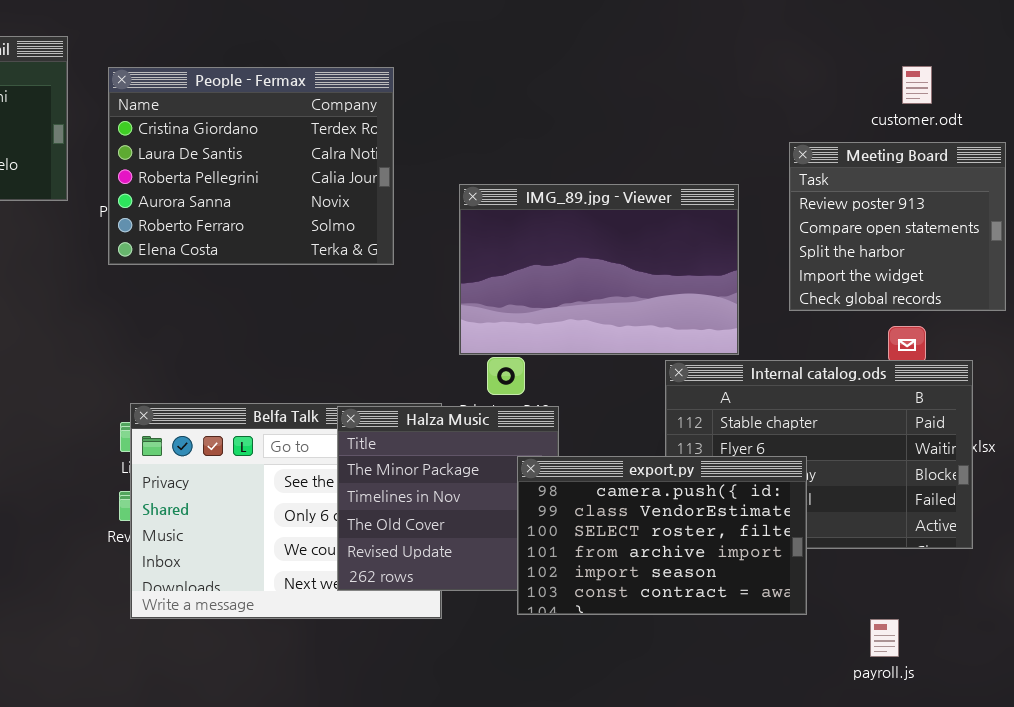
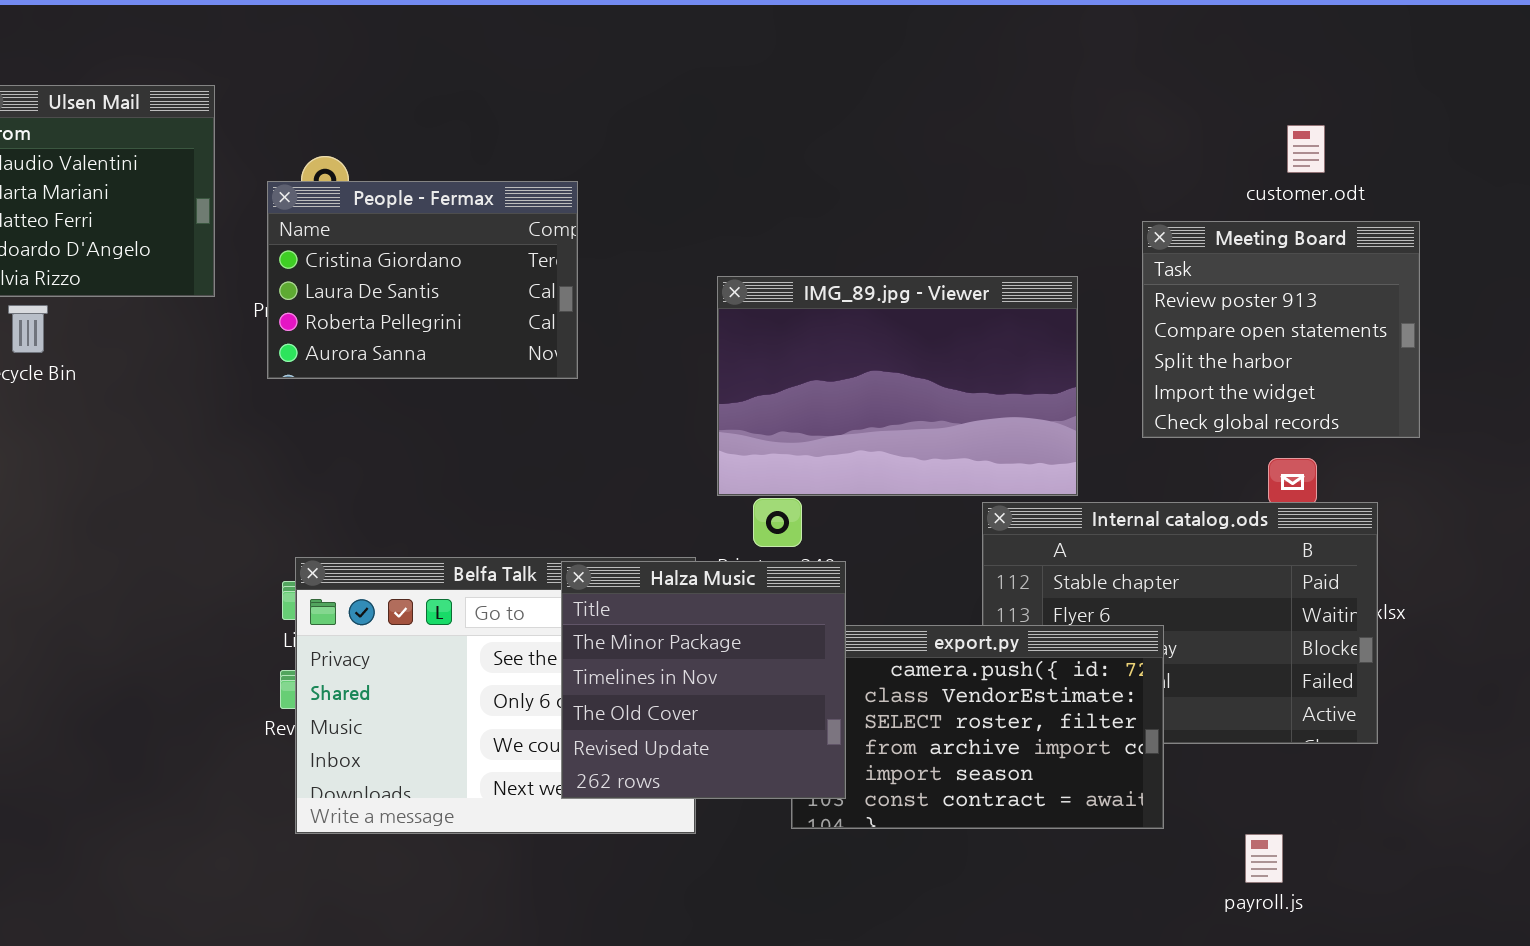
People - Fermax: [108,67,394,265] -> [267,181,578,379], resized
Halza Music: [337,406,559,591] -> [561,561,846,799], raised

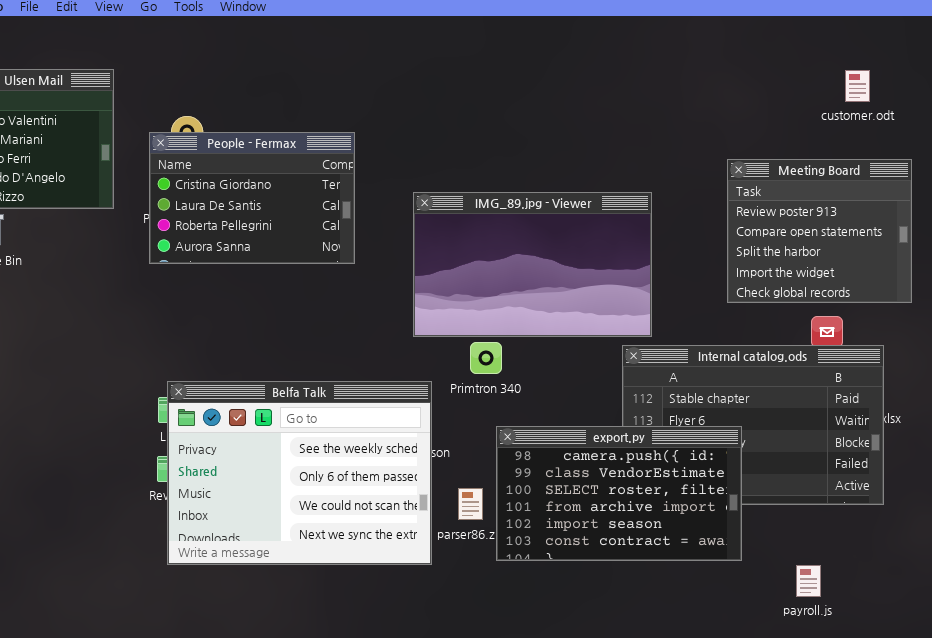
customer.odt: [1287,125,1325,173] -> [845,70,870,102], moved
IMG_89.jpg - Viewer: [717,276,1078,496] -> [413,192,652,337], moved
Halza Music: [561,561,846,799] -> none, closed

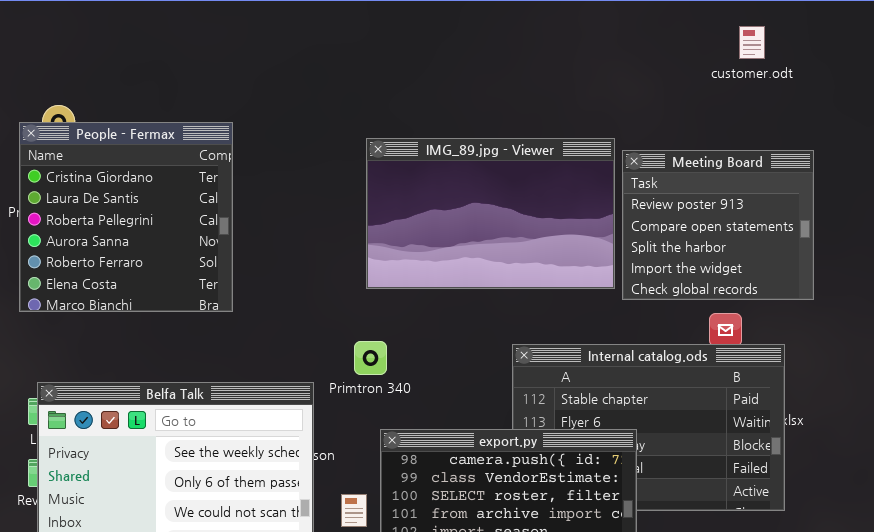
customer.odt: [845,70,870,102] -> [739,26,765,59], moved
People - Fermax: [149,132,355,264] -> [19,122,233,312], resized
IMG_89.jpg - Viewer: [413,192,652,337] -> [366,138,615,289], moved

